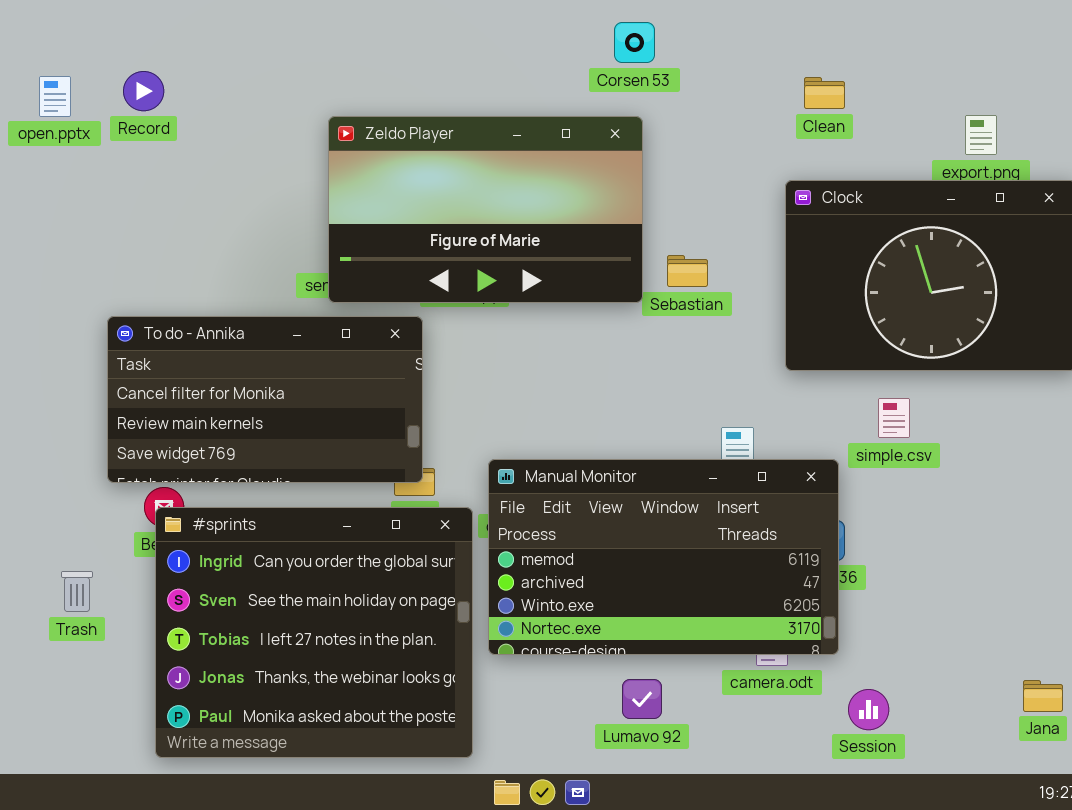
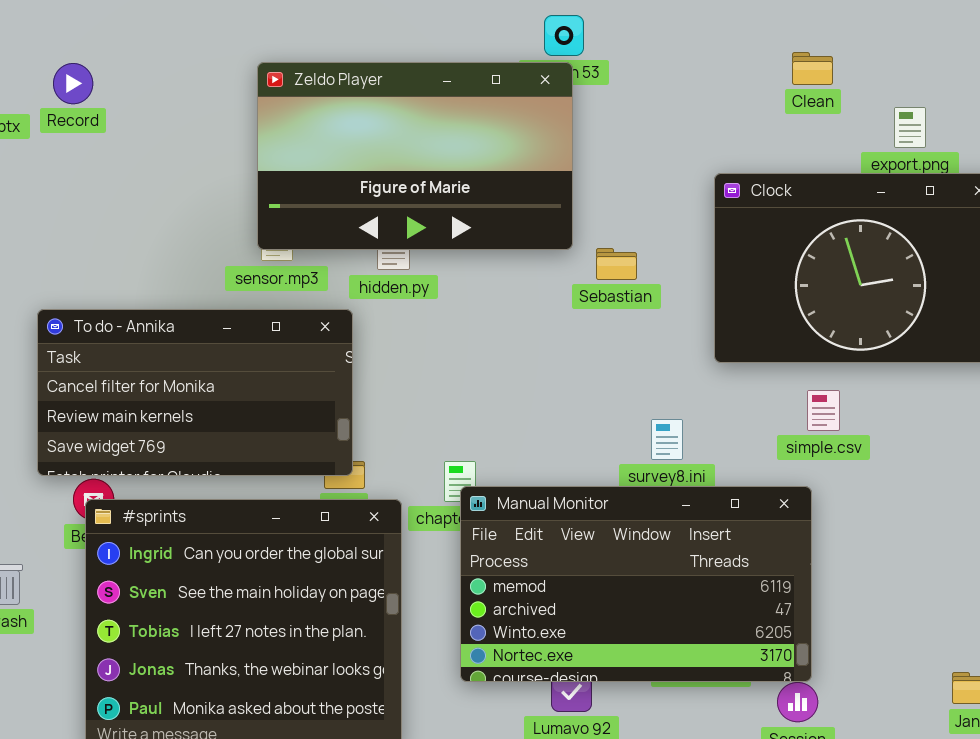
Clean: [804,77,845,109] -> [792,52,833,85], moved
Zeldo Player: [328,116,643,303] -> [257,62,573,250], moved
Manual Monitor: [488,459,839,655] -> [460,486,812,682], moved

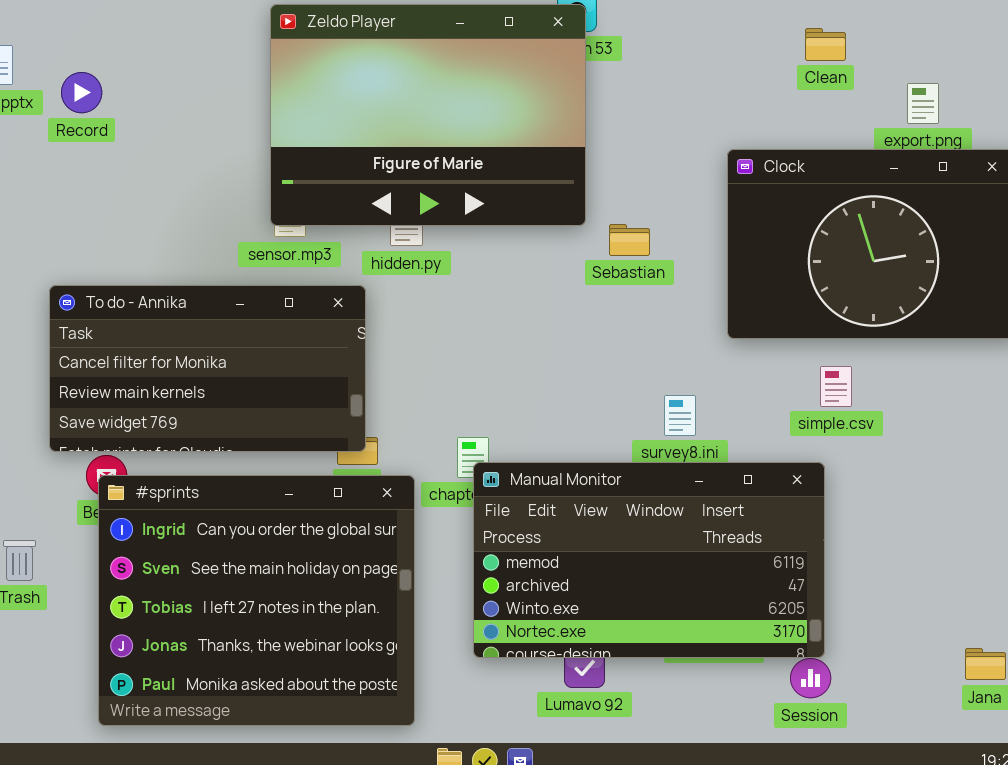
Zeldo Player: [257,62,573,250] -> [270,4,586,226], resized
Record: [53,63,93,104] -> [61,72,102,113], moved

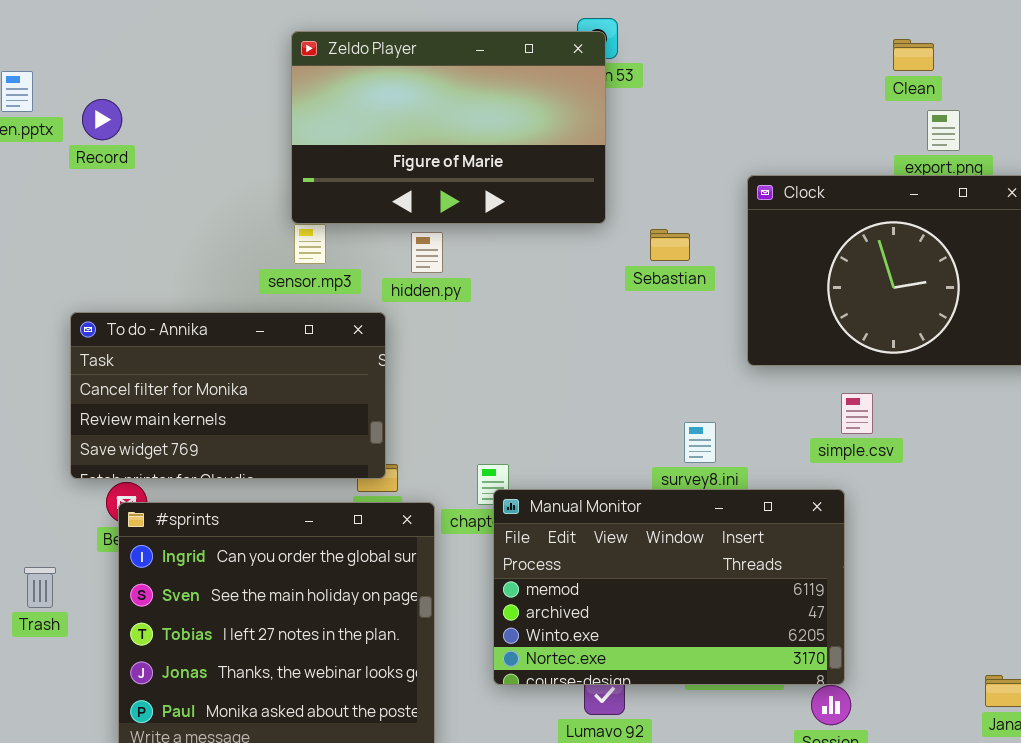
Zeldo Player: [270,4,586,226] -> [291,31,606,224], resized
Clean: [805,28,846,61] -> [893,39,934,71], moved
Sebastian: [609,224,650,256] -> [650,229,690,261], moved

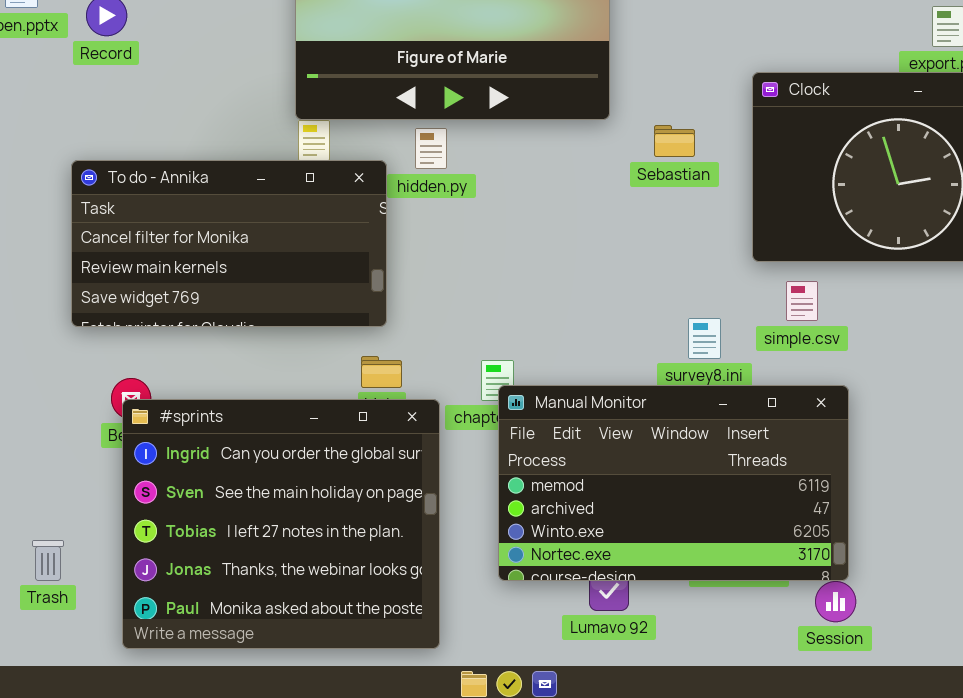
To do - Annika: [70,312,386,479] -> [71,160,387,327], moved
simple.csv: [841,393,873,434] -> [786,281,818,321], moved
Trash: [24,567,56,608] -> [32,540,64,581], moved

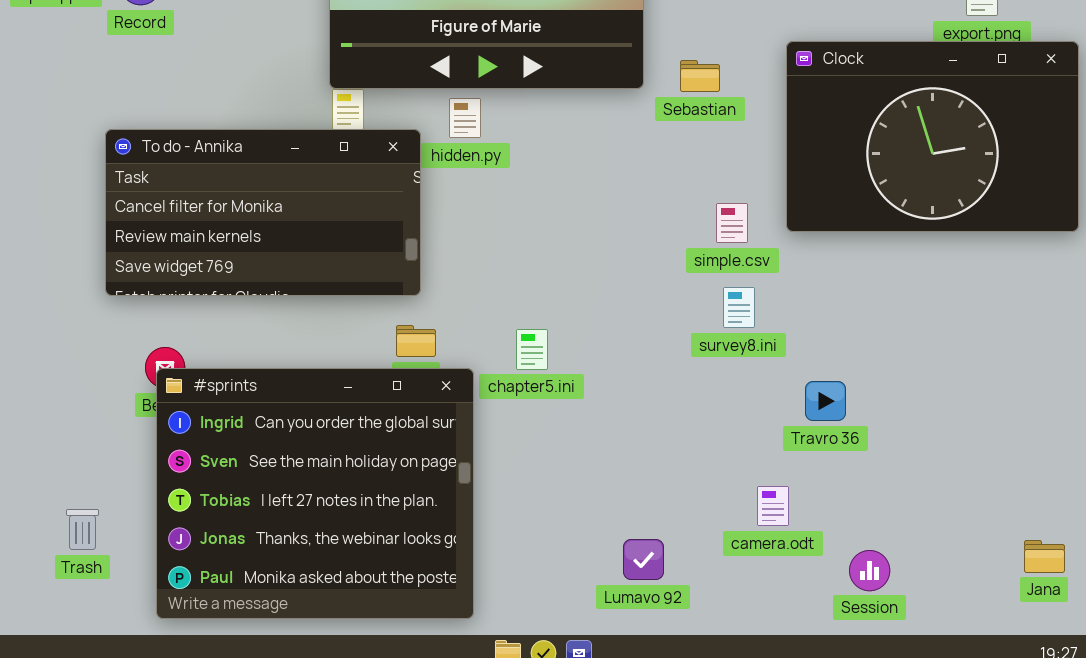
Sebastian: [654,125,695,157] -> [680,60,720,92], moved
simple.csv: [786,281,818,321] -> [716,203,748,243], moved
Manual Monitor: [498,385,849,581] -> none, closed

